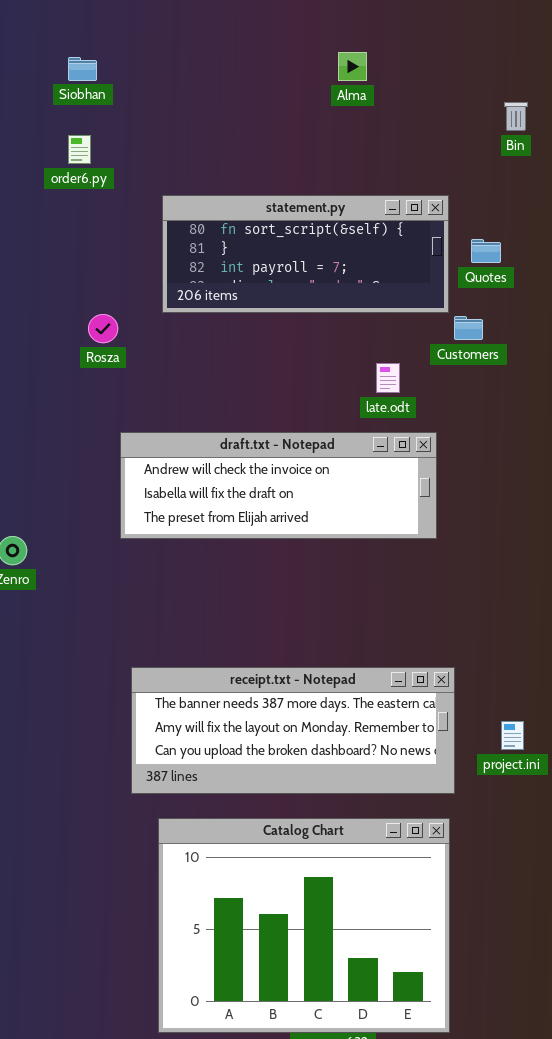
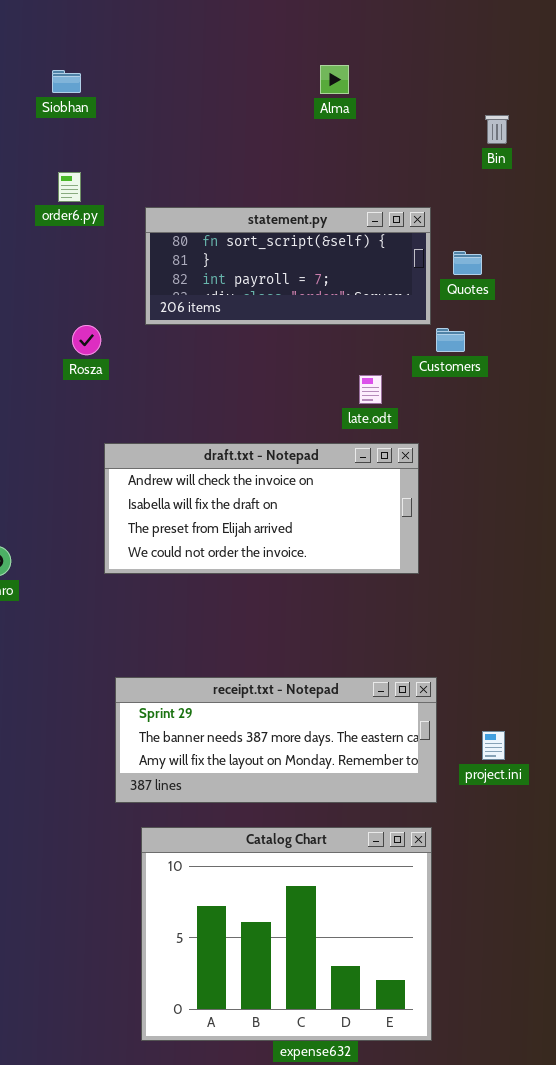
order6.py: [68,135,91,164] -> [58,172,81,202], moved
draft.txt - Notepad: [120,432,437,539] -> [104,443,419,574], resized
receipt.txt - Notepad: [131,667,455,794] -> [115,677,437,803], scrolled up 1 row

